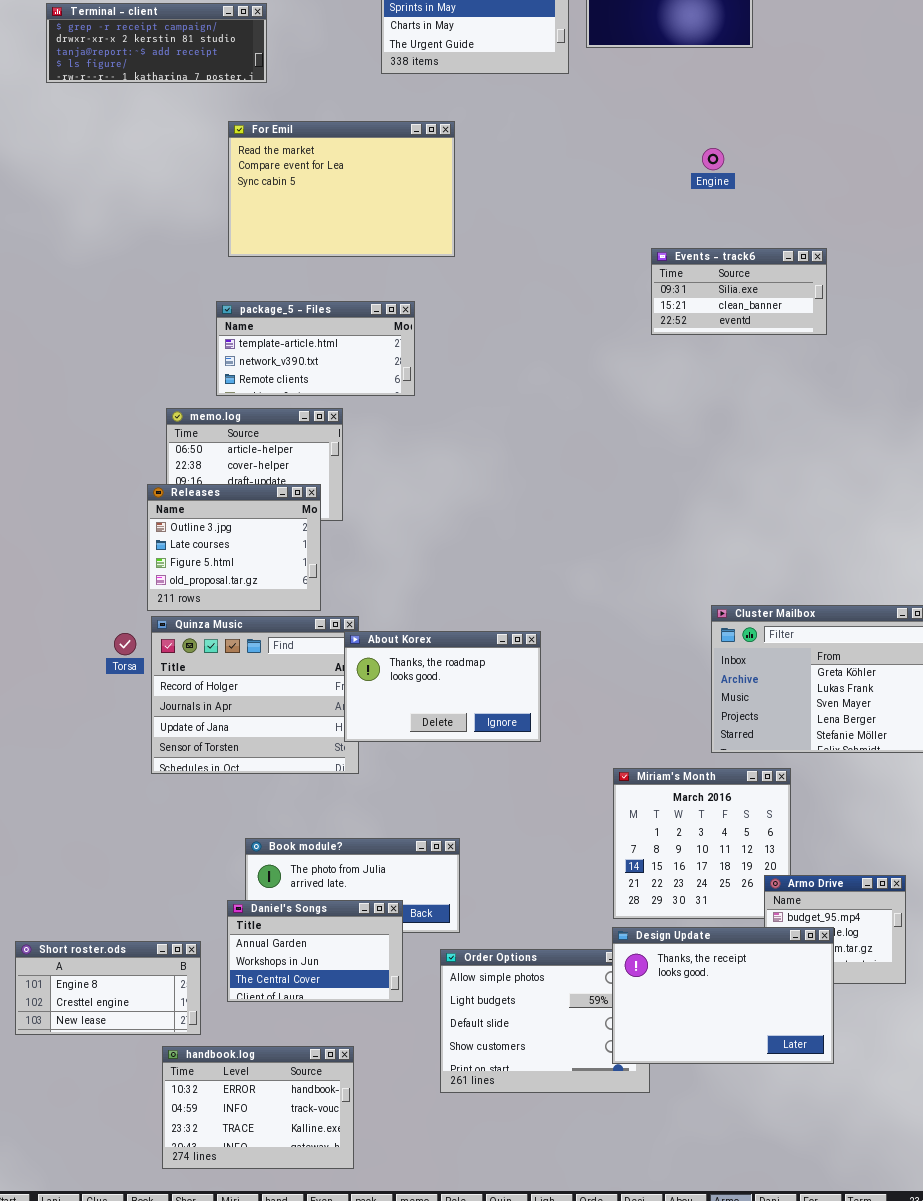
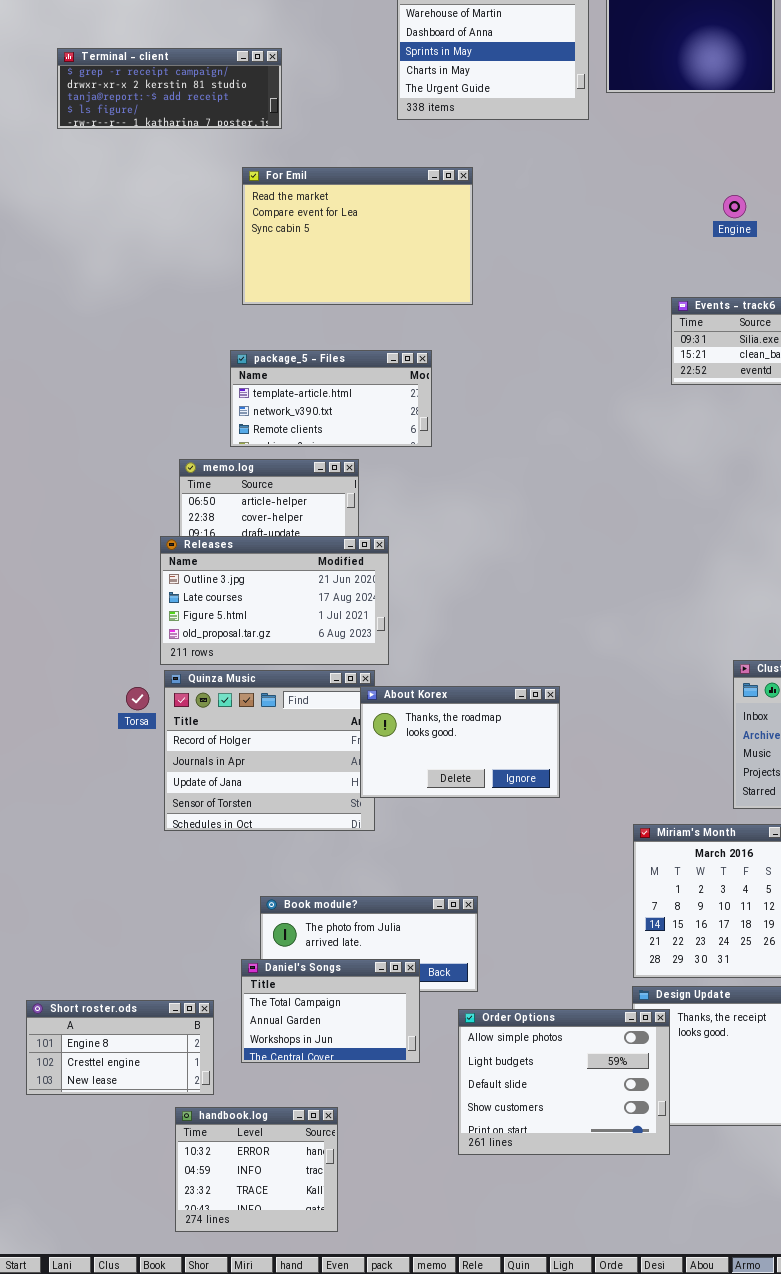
Releases: [147,484,321,611] -> [160,536,389,665], resized
Daniel's Songs: [227,900,403,1002] -> [241,959,420,1063], scrolled up 1 row
Order Options: [440,949,650,1093] -> [458,1009,670,1155], raised
handbook.log: [162,1046,354,1169] -> [175,1107,338,1232], resized

